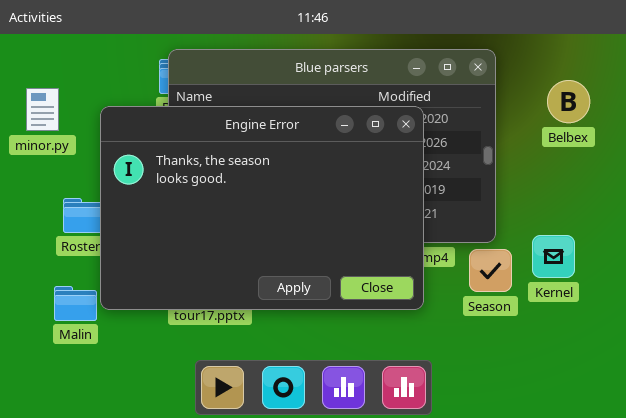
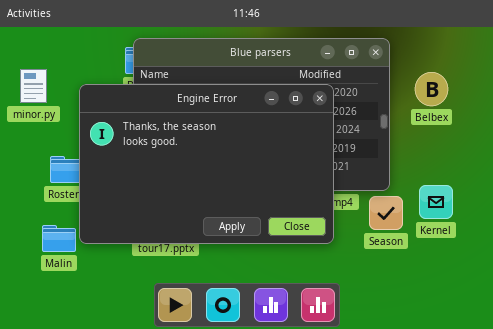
Belbex: [547,80,590,123] -> [415,72,448,106], moved

